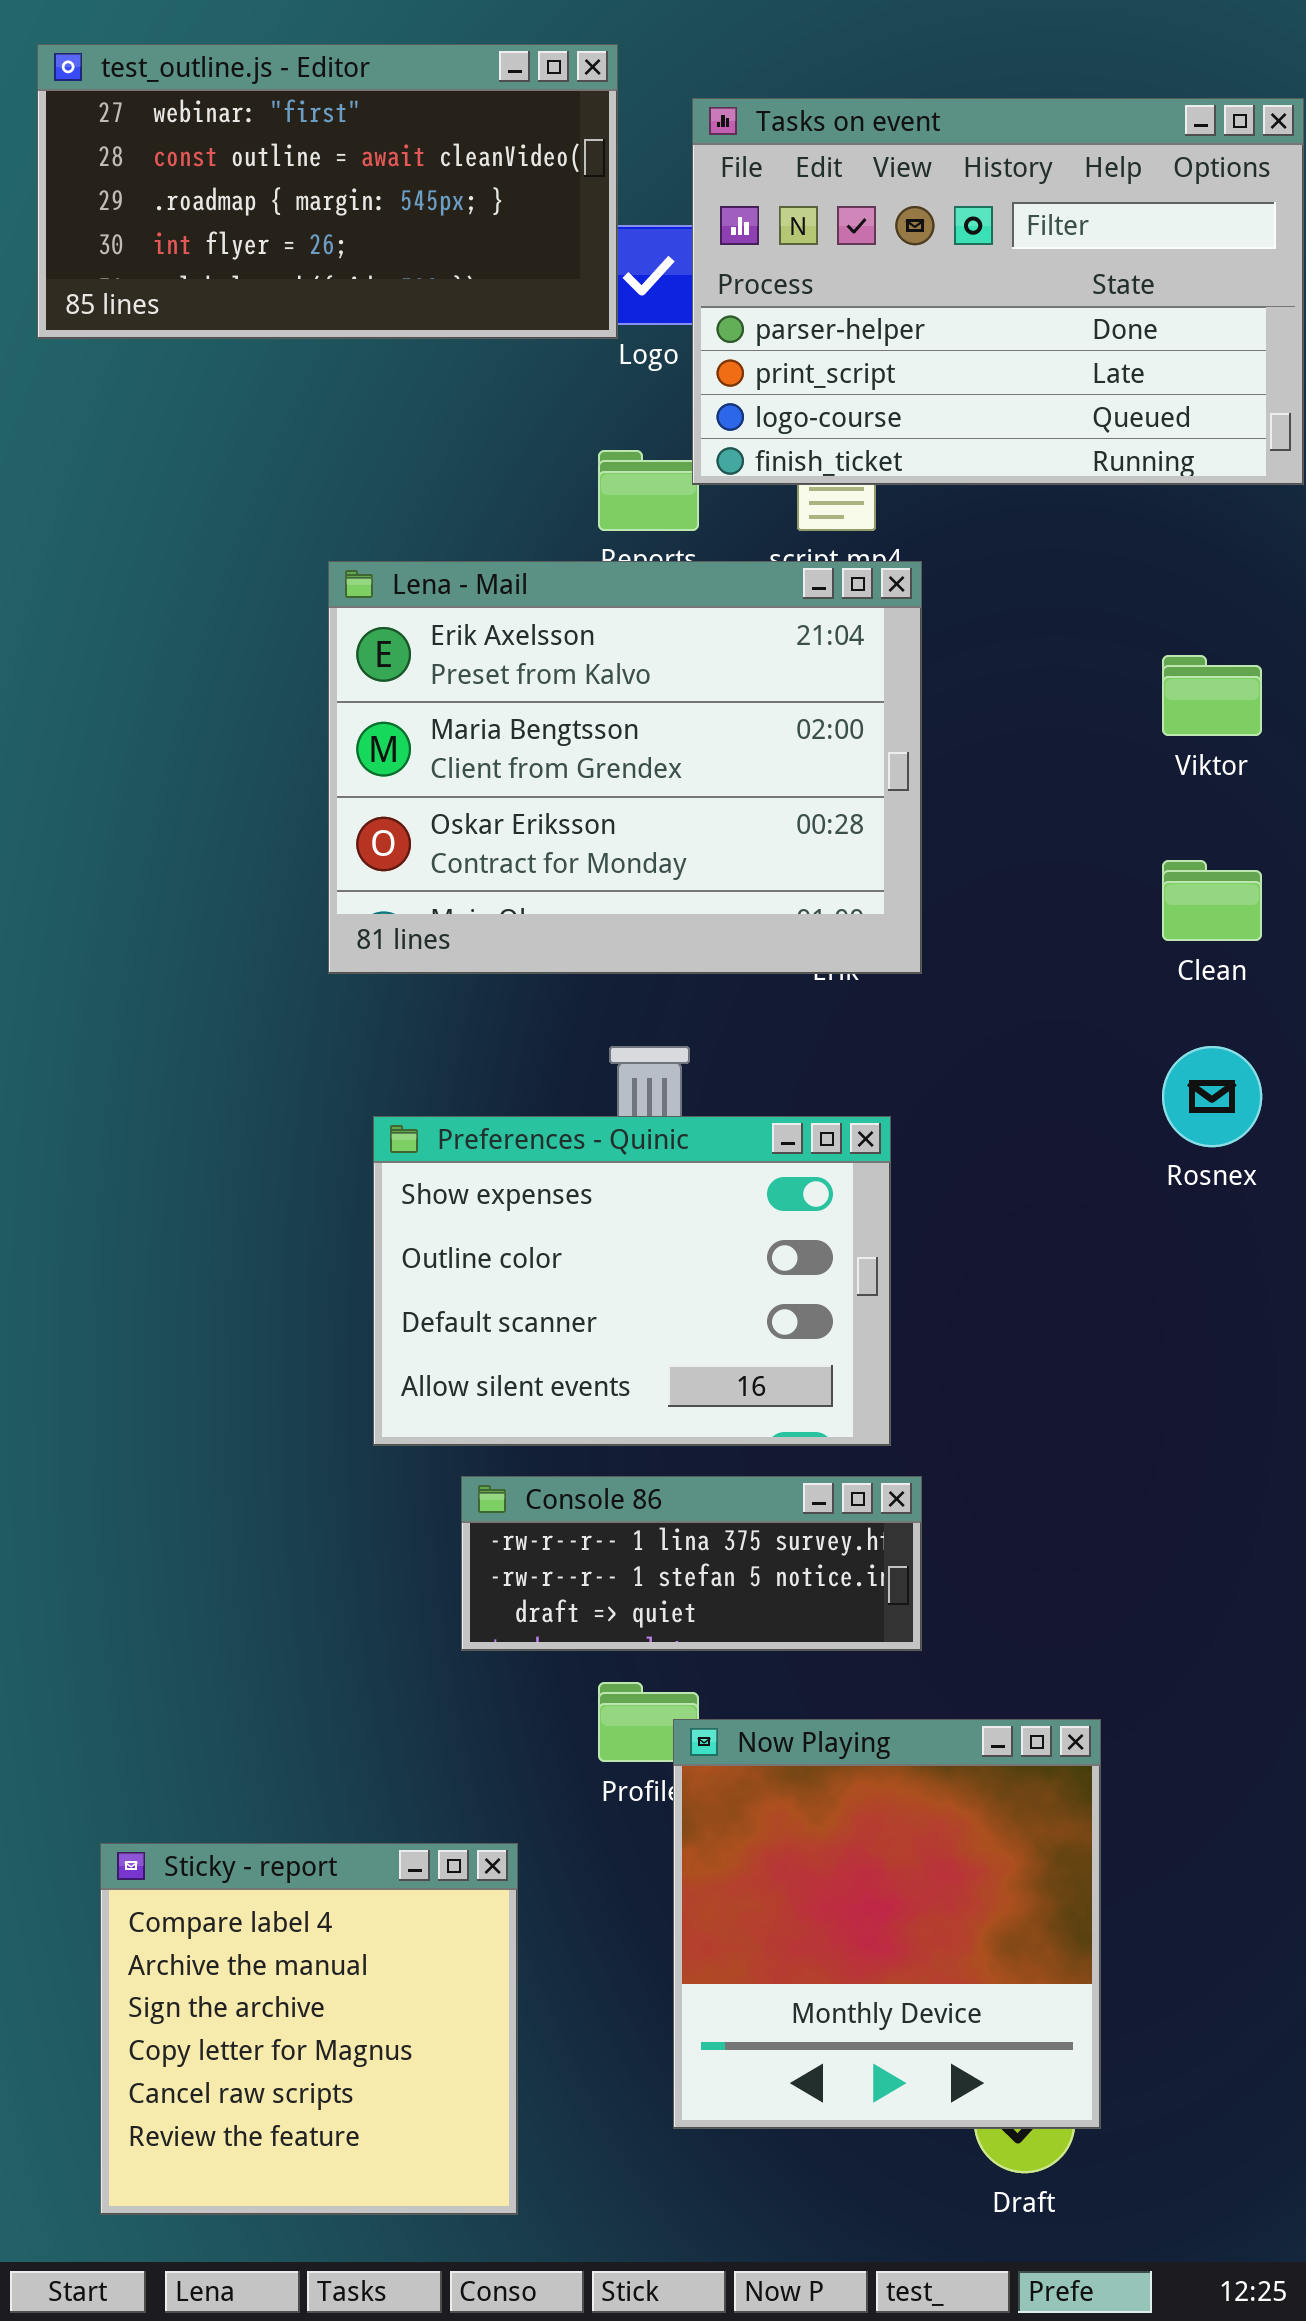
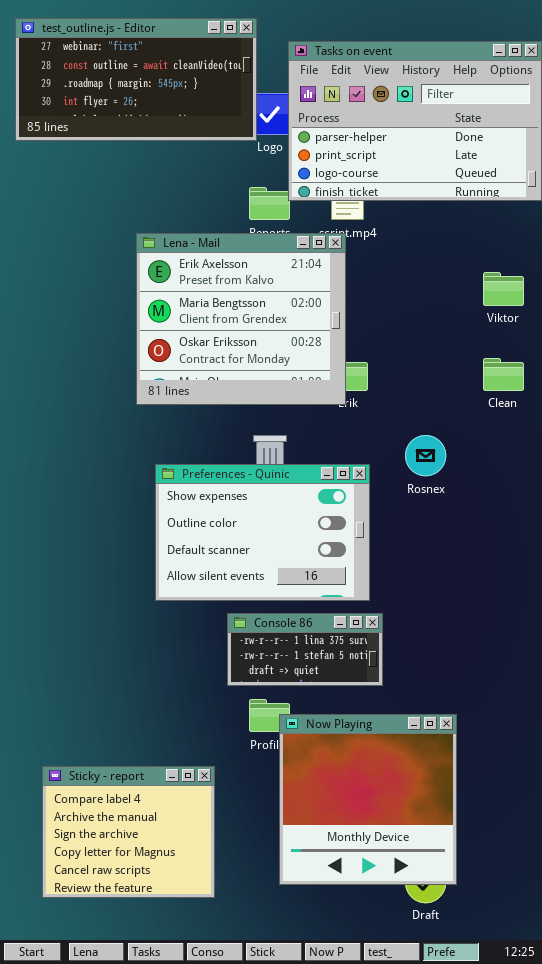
Lena - Mail: [328,561,922,974] -> [136,233,346,405], resized
Rosnex: [1162,1046,1262,1147] -> [405,435,446,476], moved
Console 86: [461,1476,922,1651] -> [227,613,383,686], resized
Sticky - report: [100,1843,518,2215] -> [42,766,215,898], resized

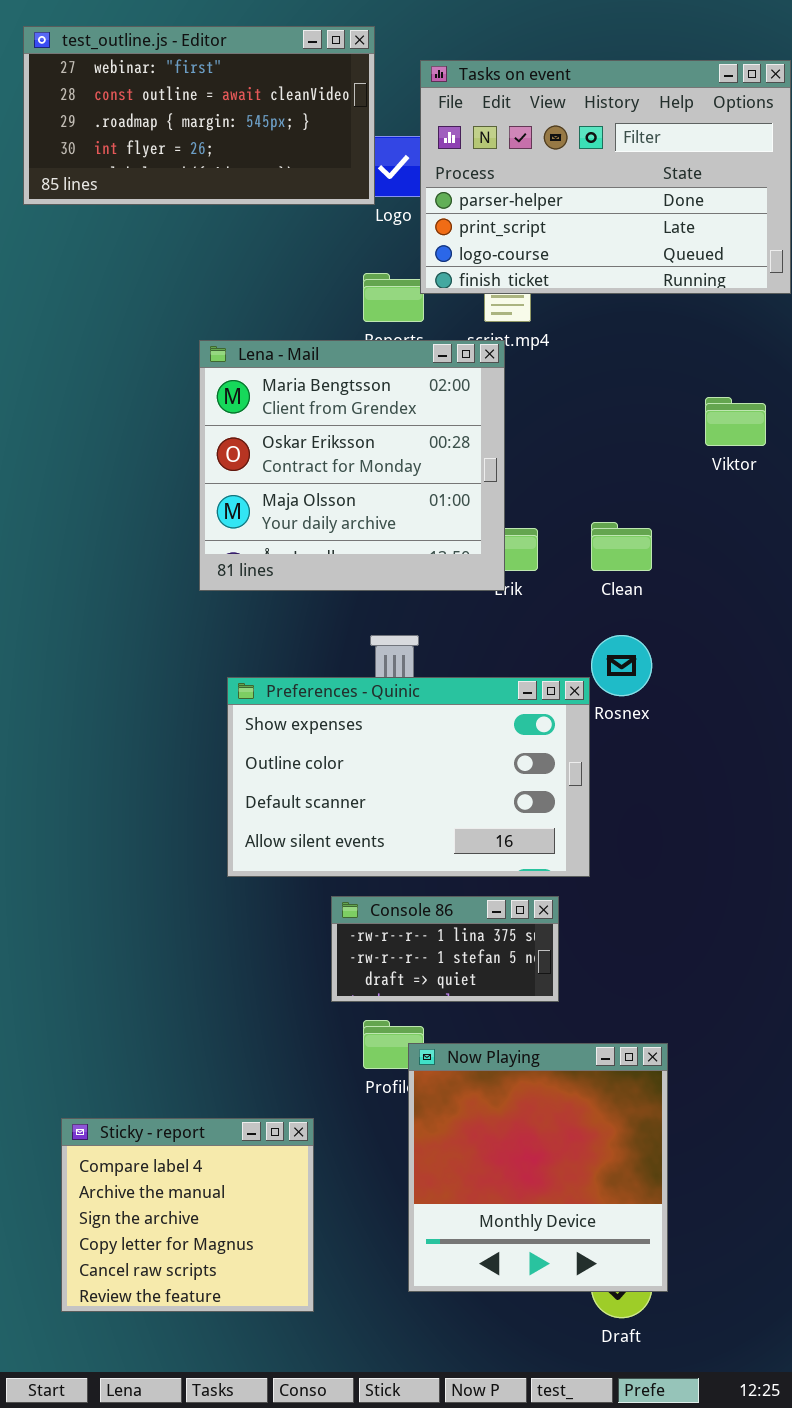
Lena - Mail: [136,233,346,405] -> [199,340,505,591], scrolled down 1 row
Clean: [483,358,524,391] -> [591,522,652,571], moved
Preferences - Quinic: [155,464,370,601] -> [227,677,590,877], resized

